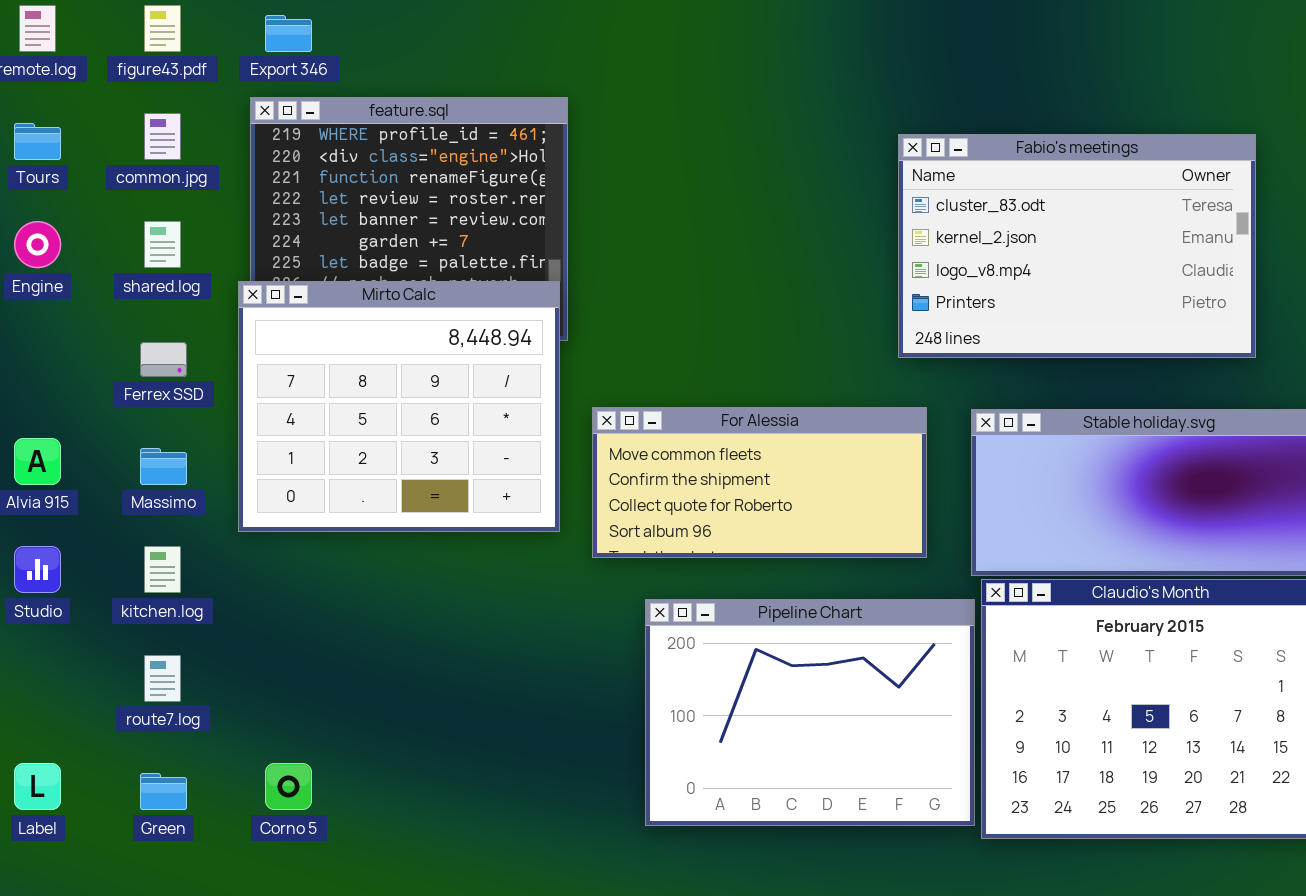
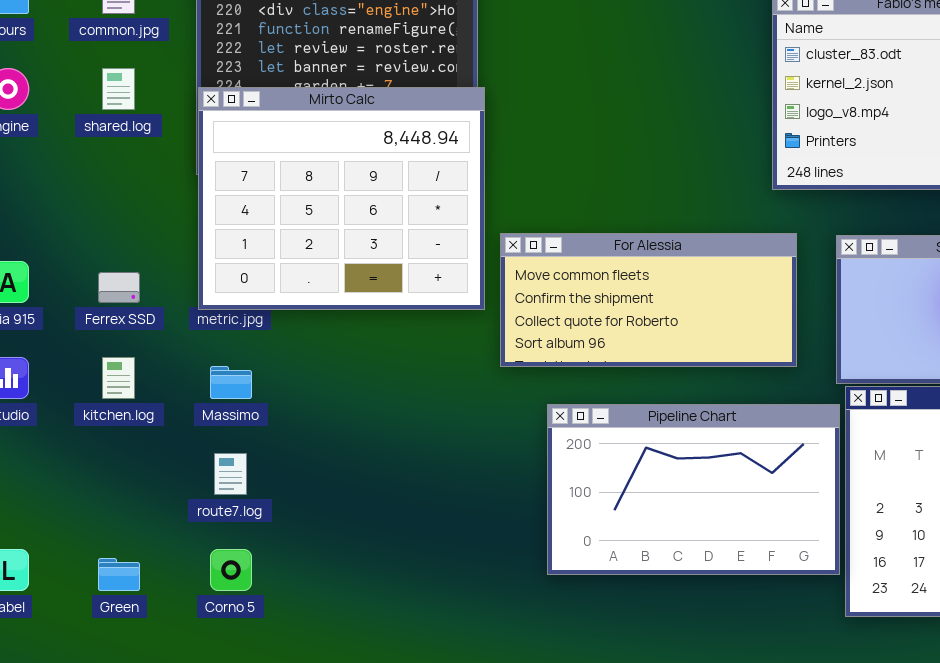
Mirto Calc: [238,281,560,532] -> [198,87,485,310], moved
Ferrex SSD: [140,342,187,377] -> [98,272,140,303], moved
Massimo: [140,448,187,485] -> [210,366,252,399], moved
Pipeline Chart: [645,599,975,826] -> [547,404,840,575], resized
route7.log: [144,655,181,702] -> [214,453,247,495], moved

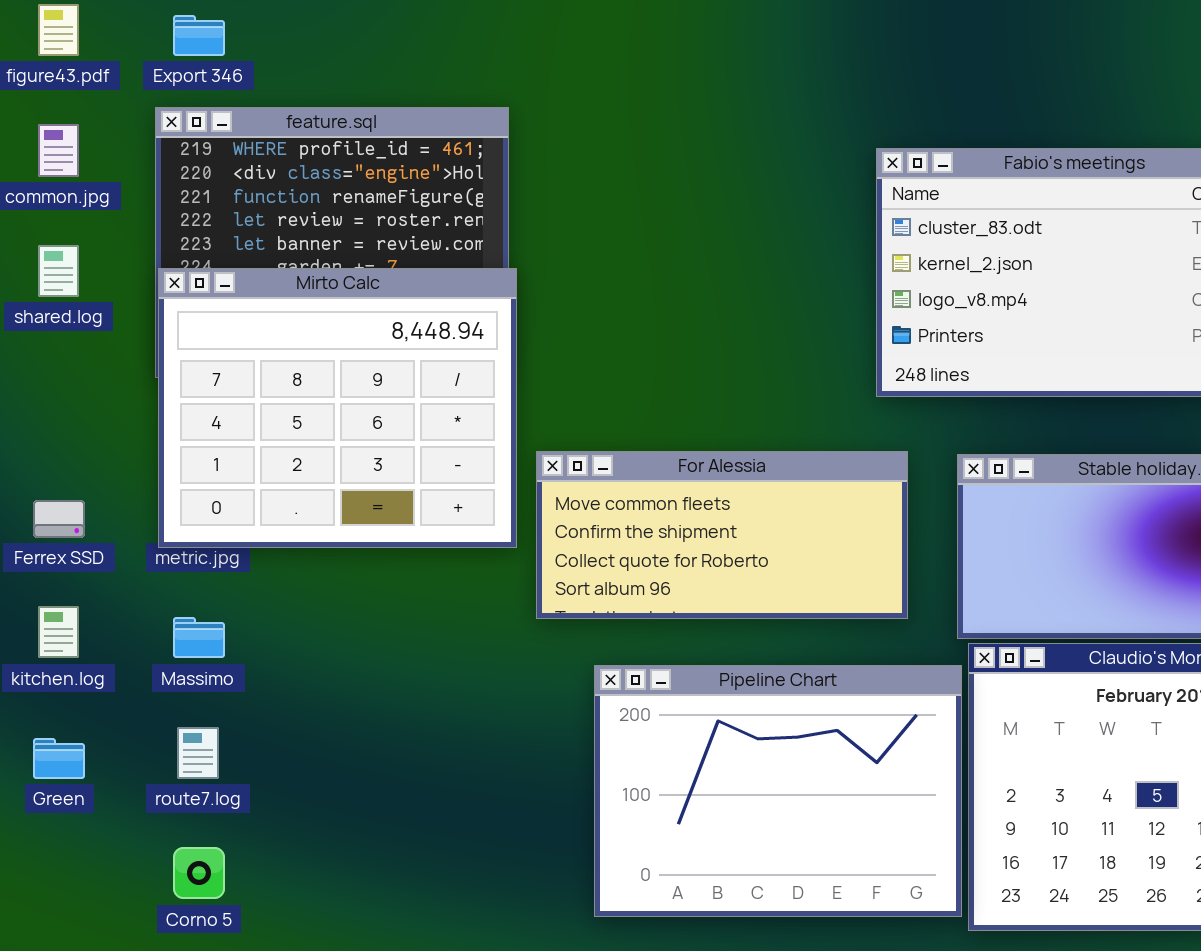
Pipeline Chart: [547,404,840,575] -> [594,665,962,917], resized
Green: [98,558,140,591] -> [33,738,85,779], moved

